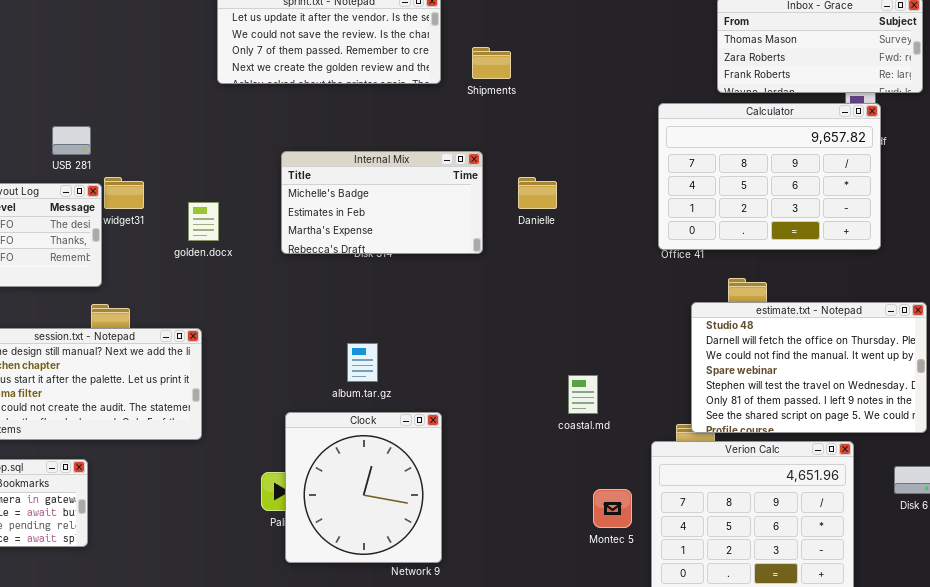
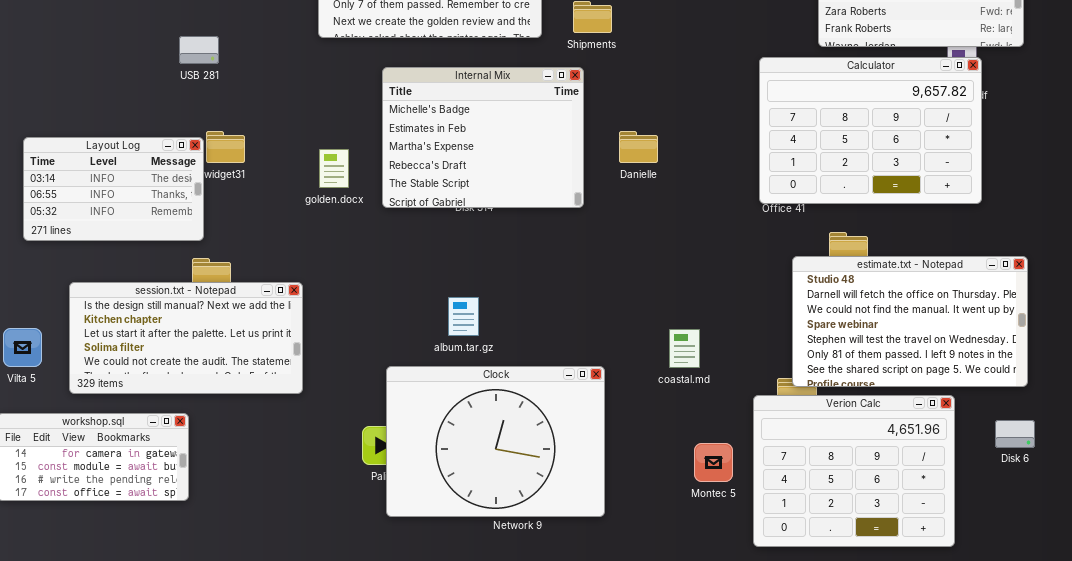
USB 281: [52,126,91,155] -> [179,36,219,64], moved
Internal Mix: [281,151,483,254] -> [382,67,584,208], resized
golden.docx: [188,202,219,241] -> [319,149,349,188], moved
Clock: [285,412,442,563] -> [386,366,605,517], resized

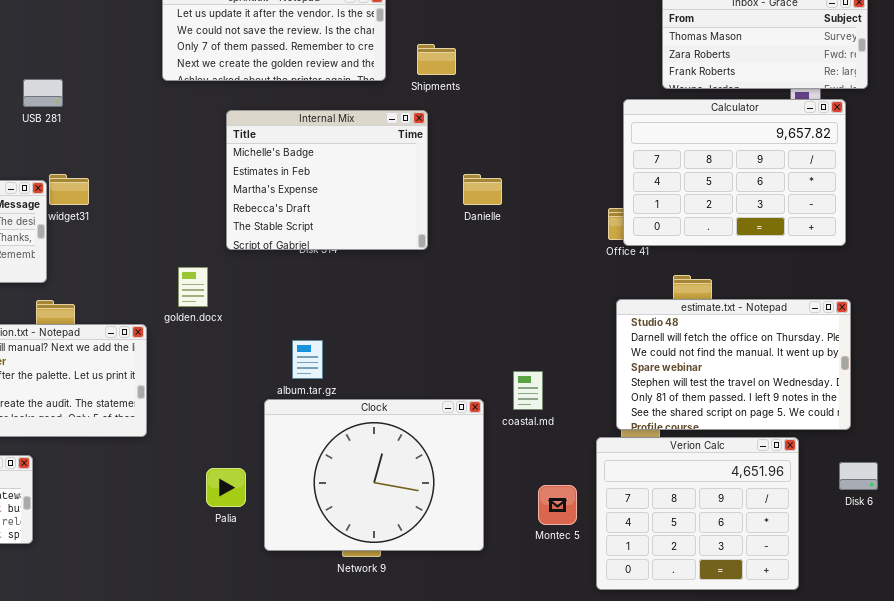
Calculator: [759,57,982,204] -> [623,99,846,246], moved
golden.docx: [319,149,349,188] -> [178,267,208,307], moved
estimate.txt - Notepad: [792,256,1028,387] -> [616,299,851,430], moved
Clock: [386,366,605,517] -> [264,399,484,551], moved

